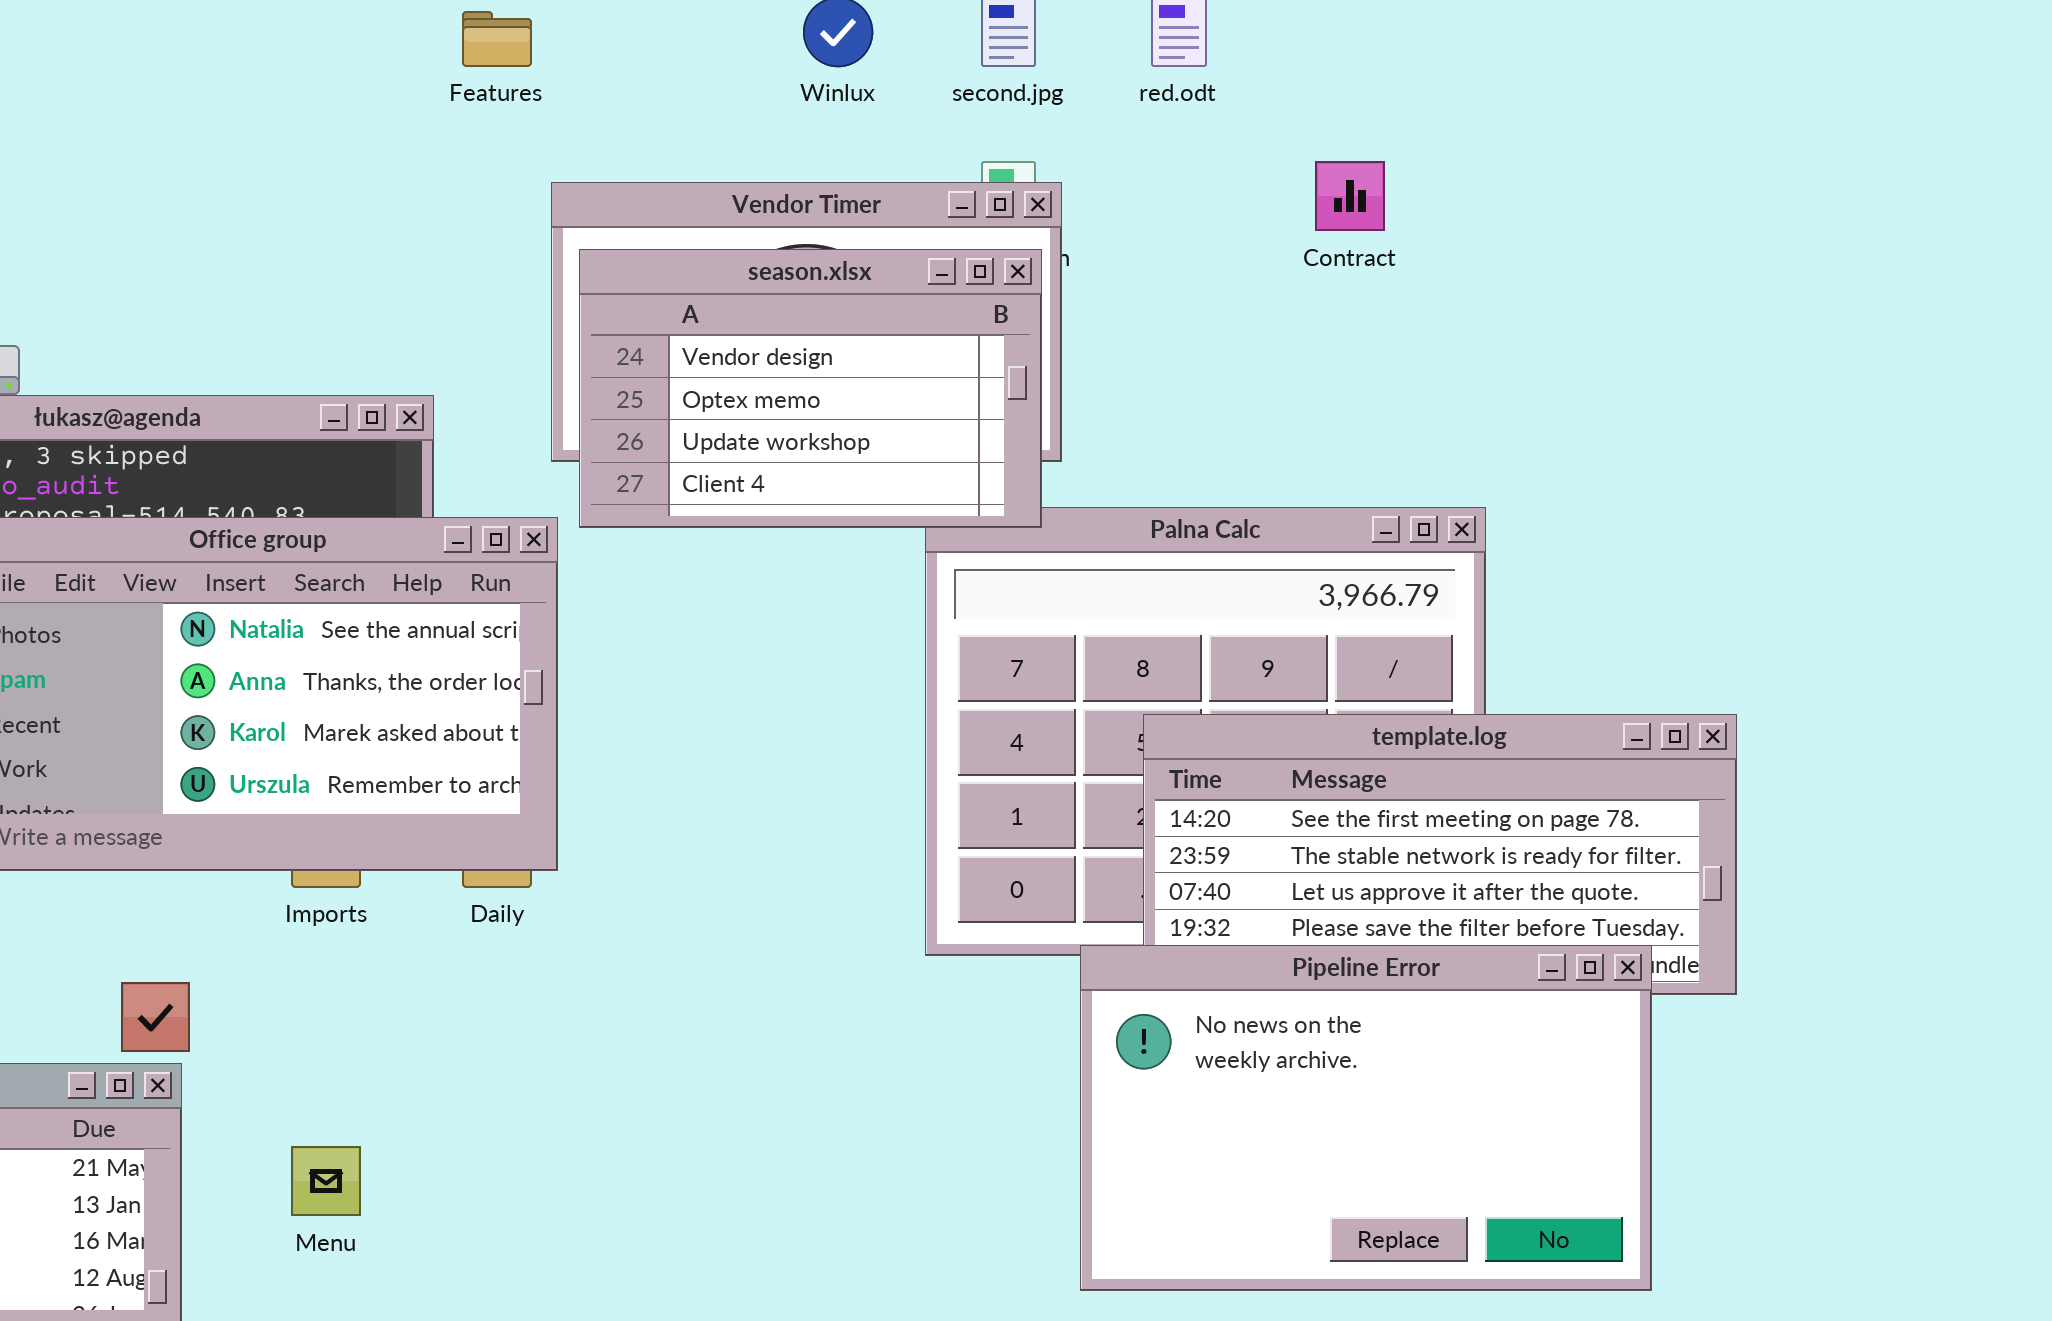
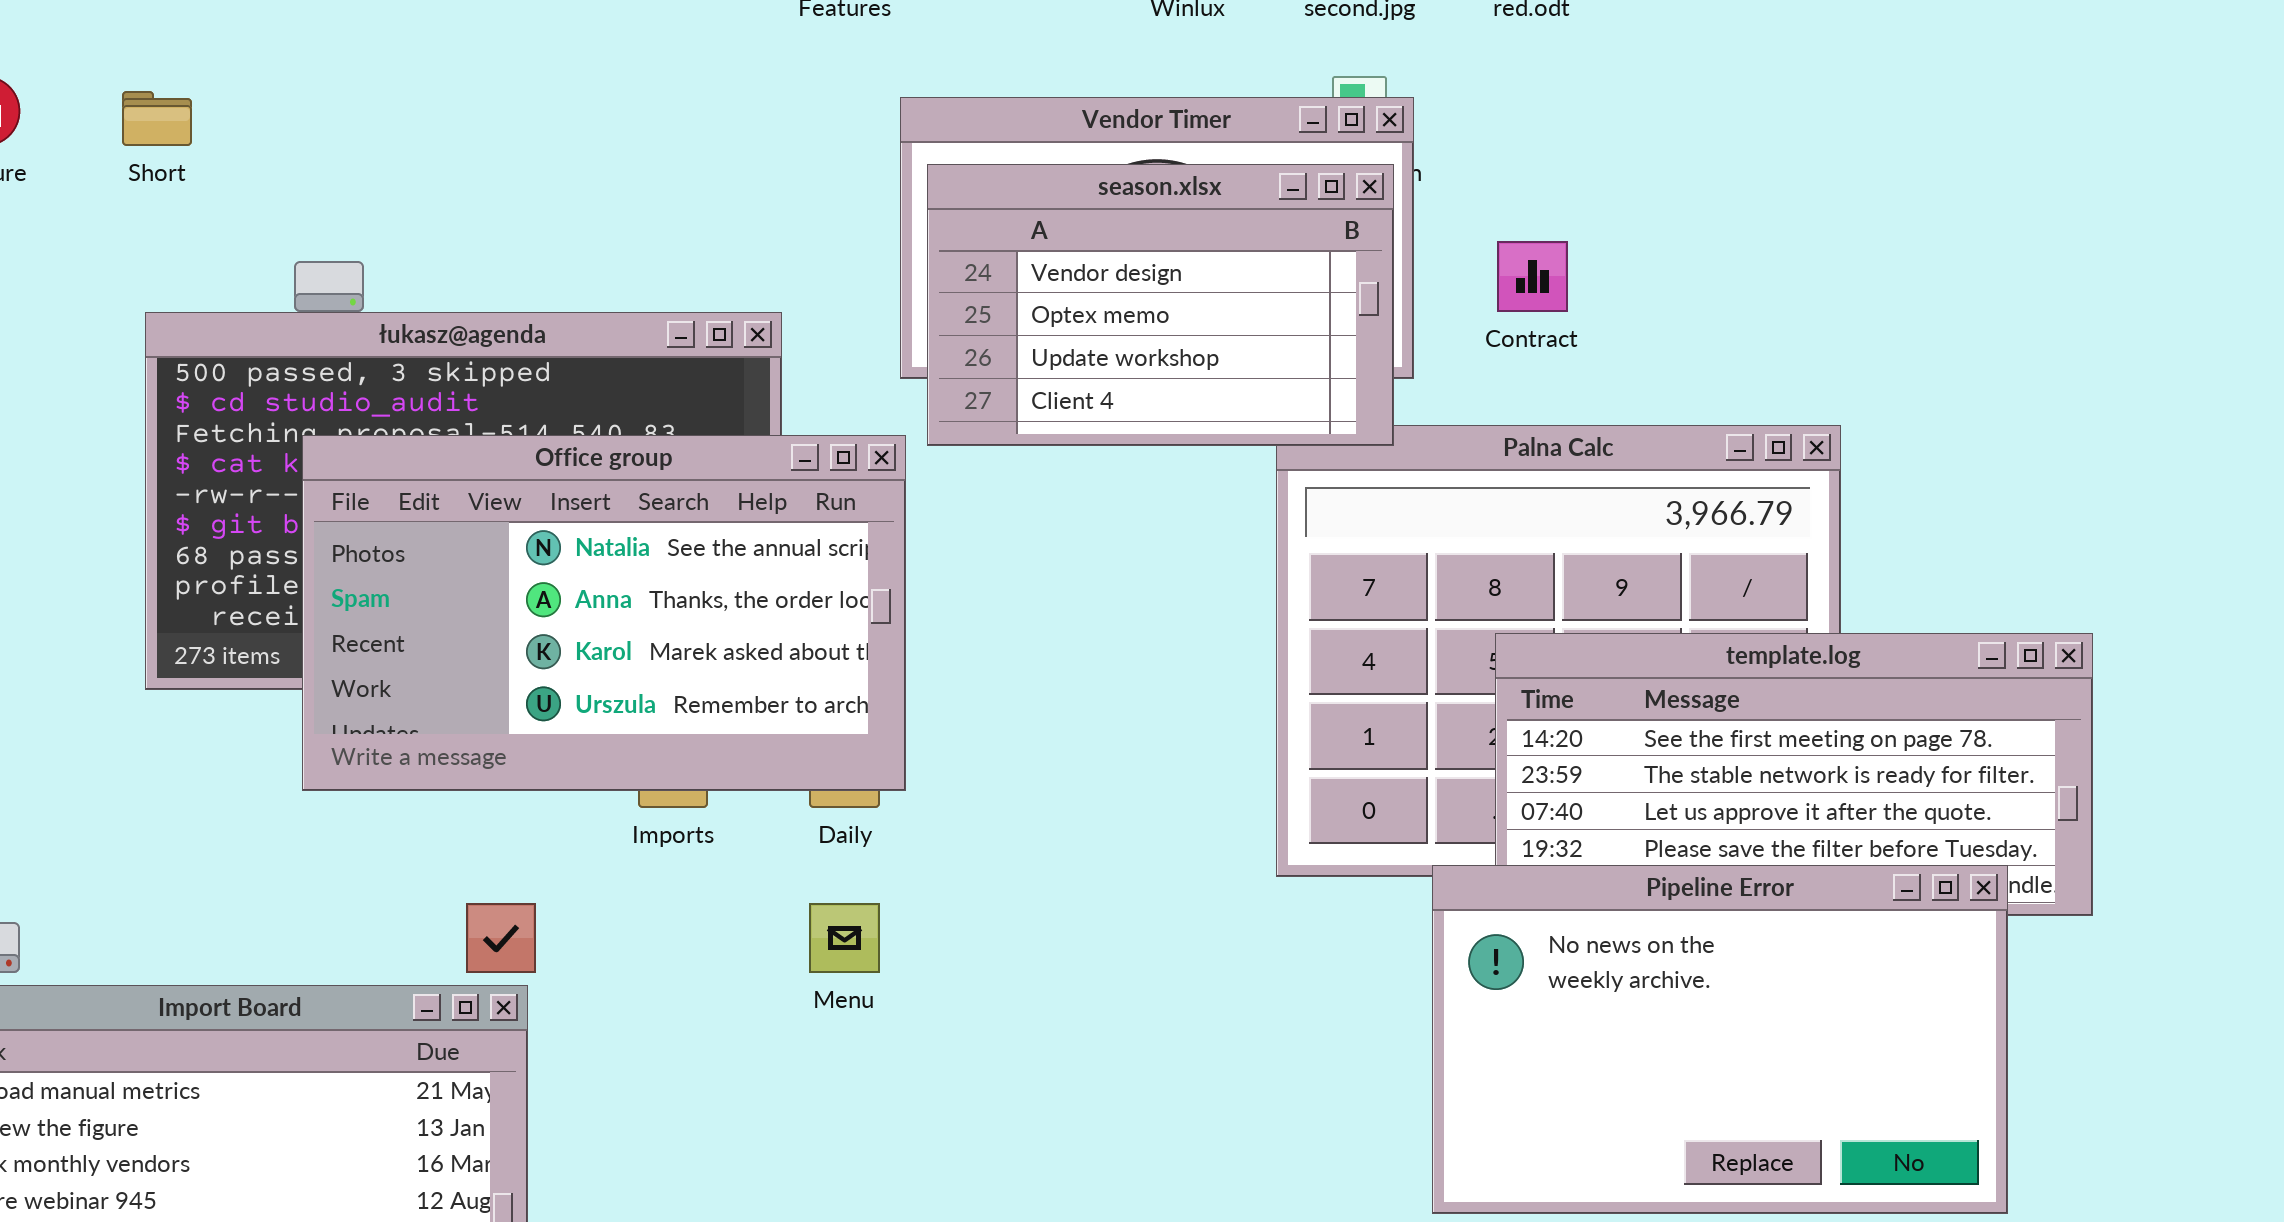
Contract: [1315,161,1385,231] -> [1497,241,1568,312], moved
Menu: [291,1146,361,1216] -> [809,903,880,973], moved

